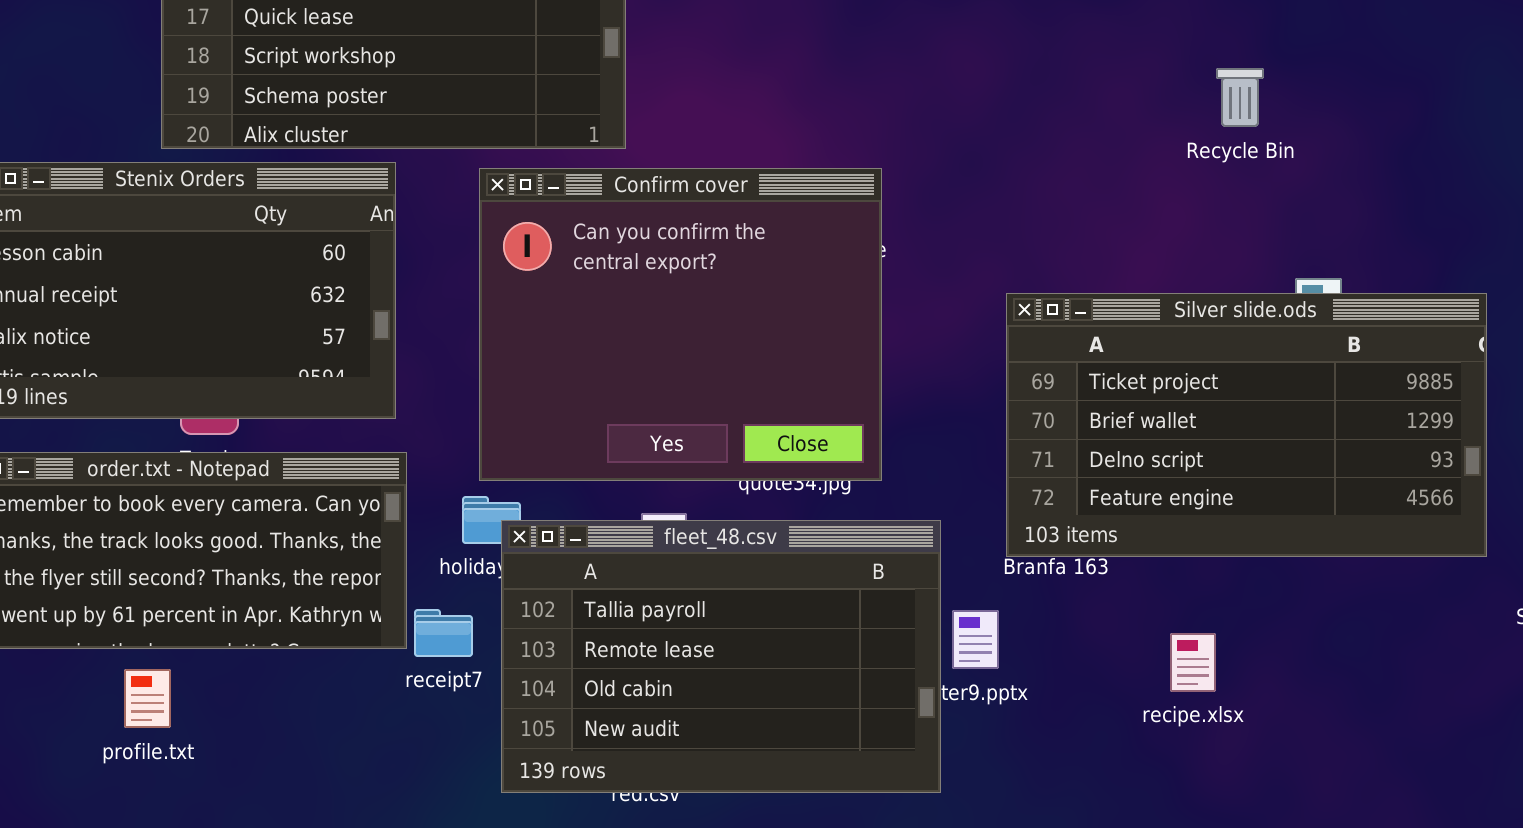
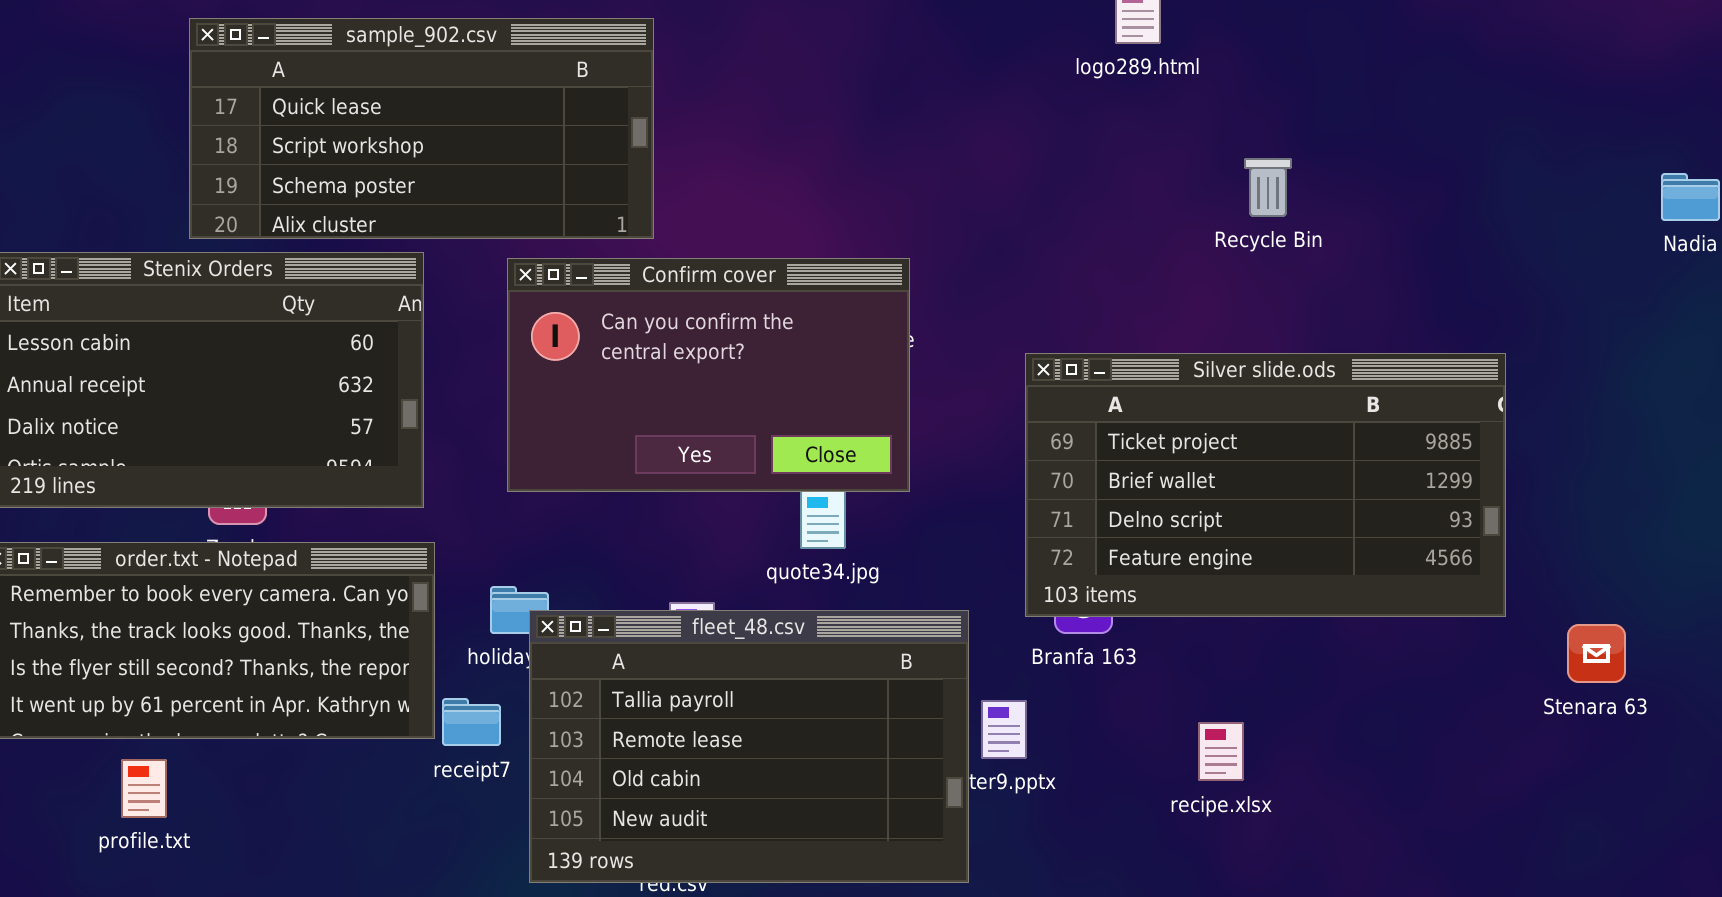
Confirm cover: [479,168,882,481] -> [507,258,910,492], resized
Silver slide.ods: [1006,293,1487,557] -> [1025,353,1506,617], moved
profile.txt: [124,669,171,728] -> [121,759,167,818], moved

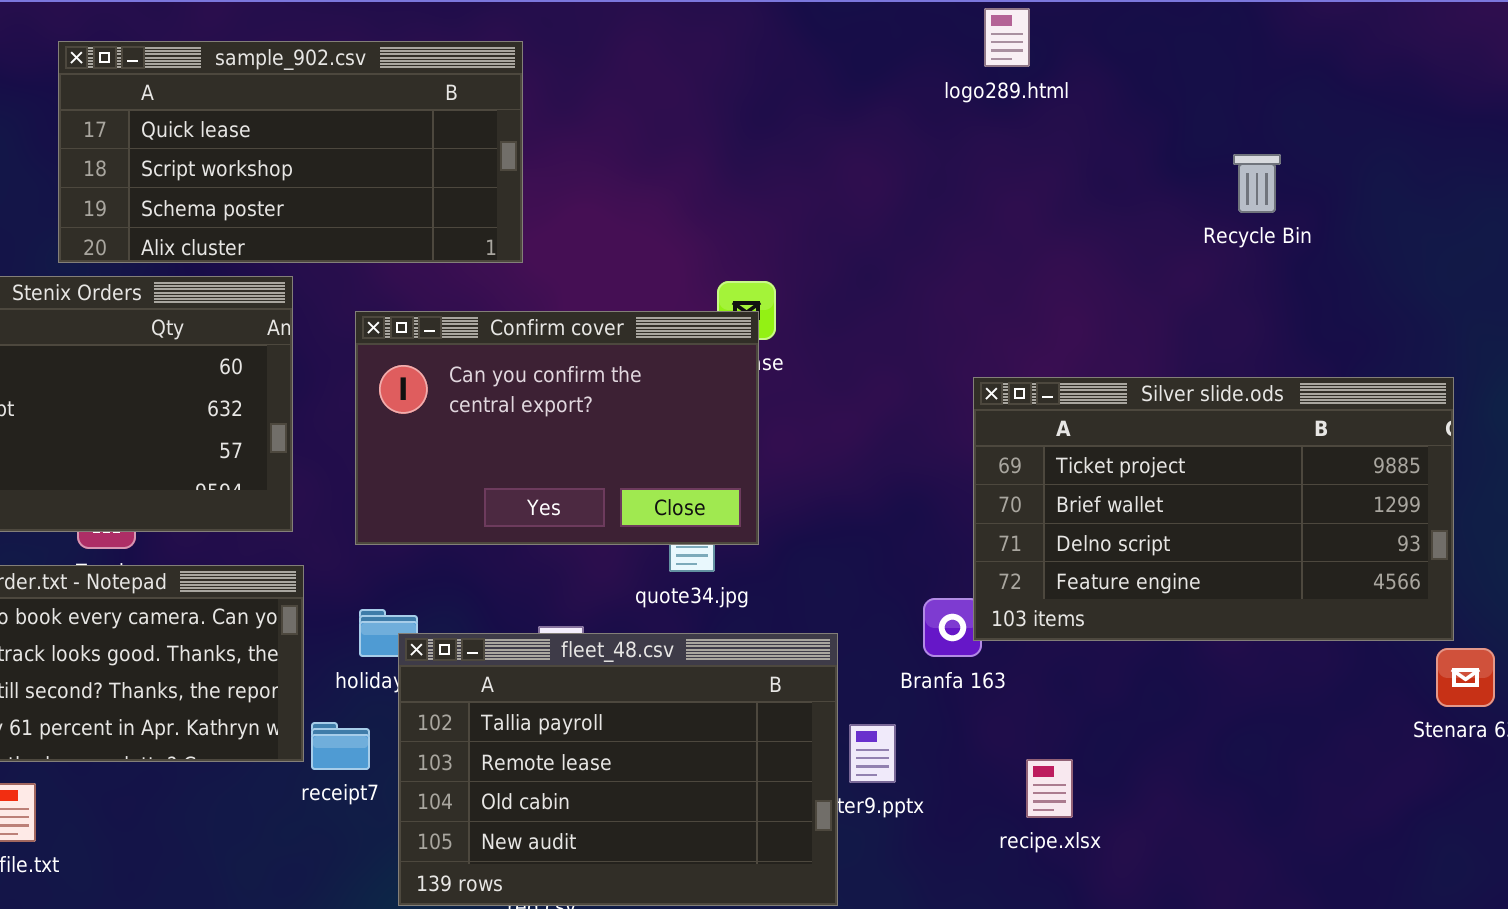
Recycle Bin: [1244,158,1292,217] -> [1233,154,1281,213], moved
Confirm cover: [507,258,910,492] -> [355,311,759,545], moved
Silver slide.ods: [1025,353,1506,617] -> [973,377,1454,641], moved
recipe.xlsx: [1198,722,1244,781] -> [1026,759,1073,818], moved

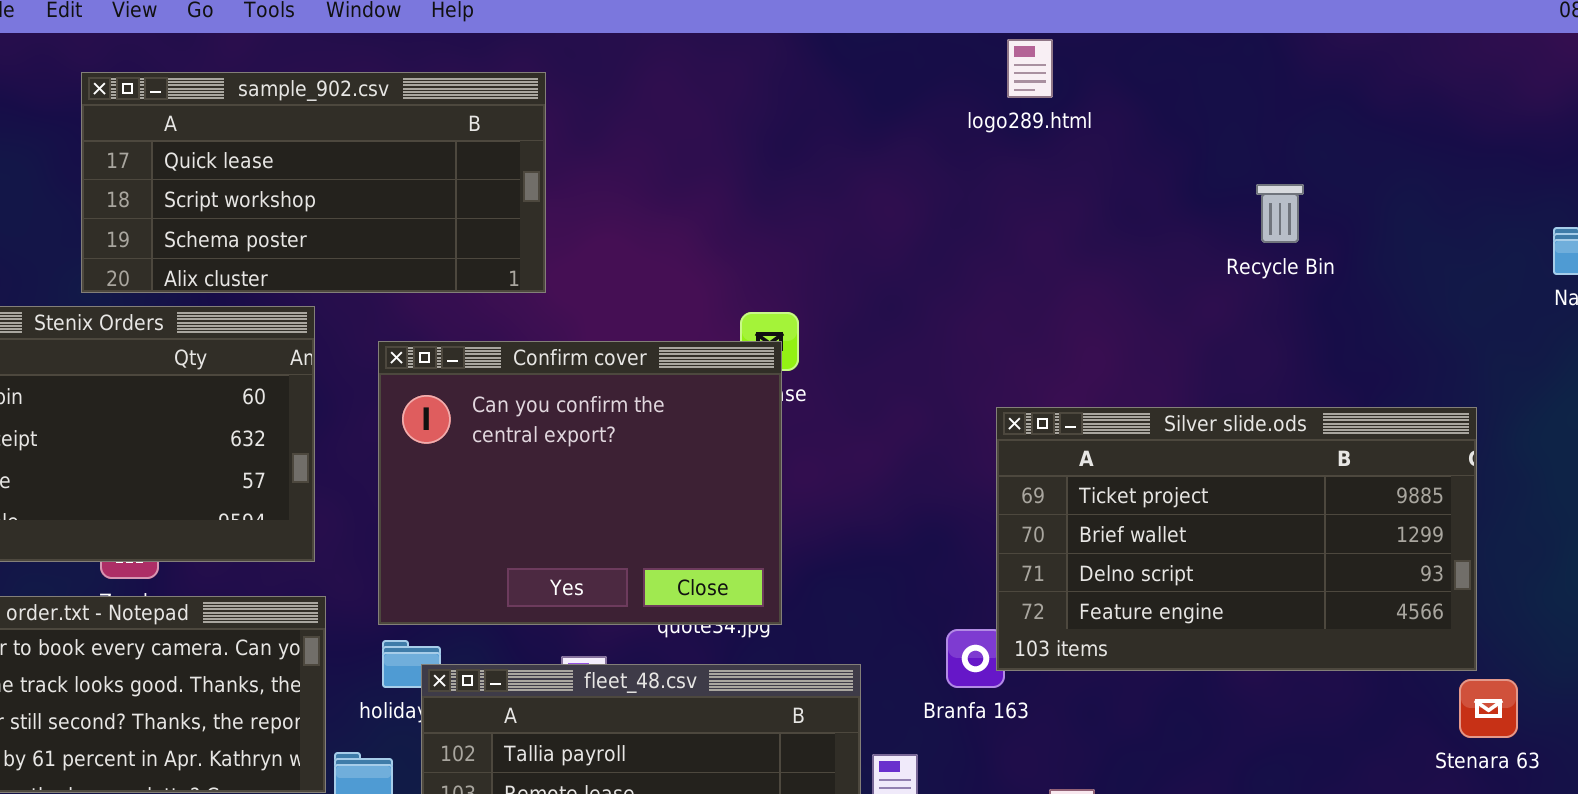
Confirm cover: [355,311,759,545] -> [378,341,782,625], resized

